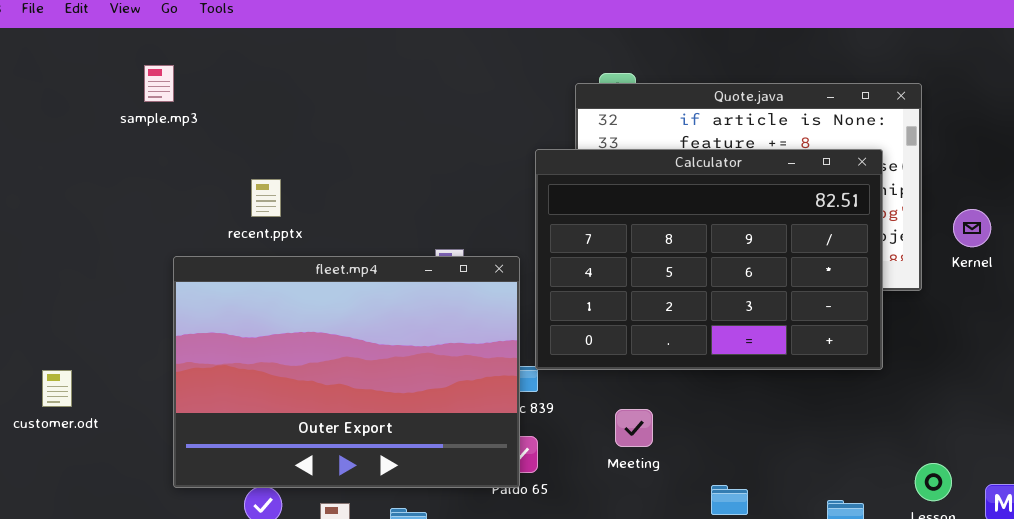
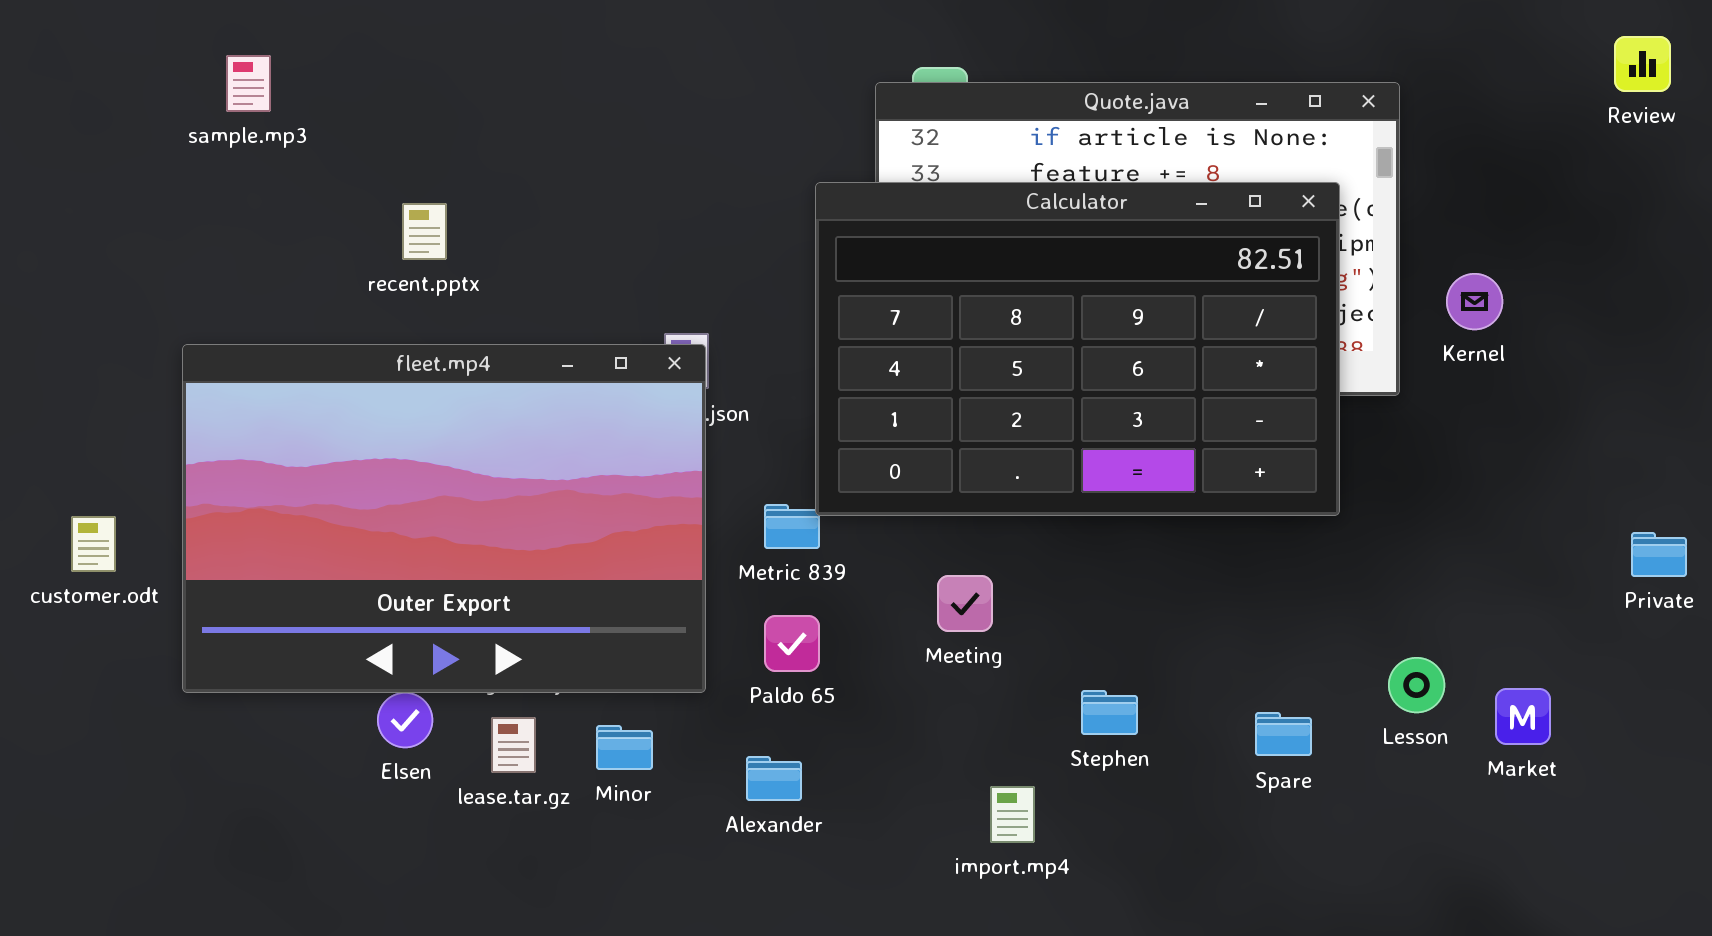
recent.pptx: [251,179,281,217] -> [402,203,447,260], moved
fleet.mp4: [173,256,520,488] -> [182,344,706,693], moved

